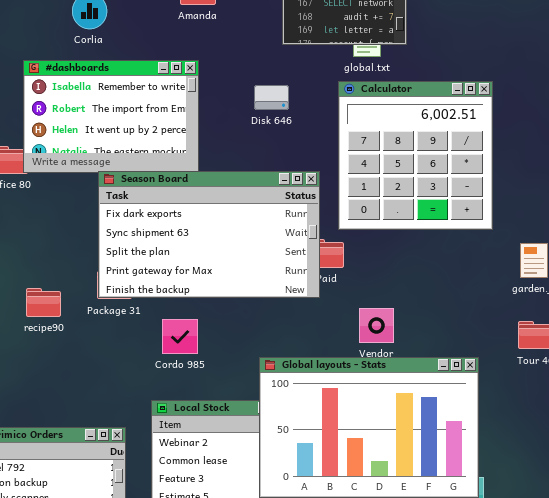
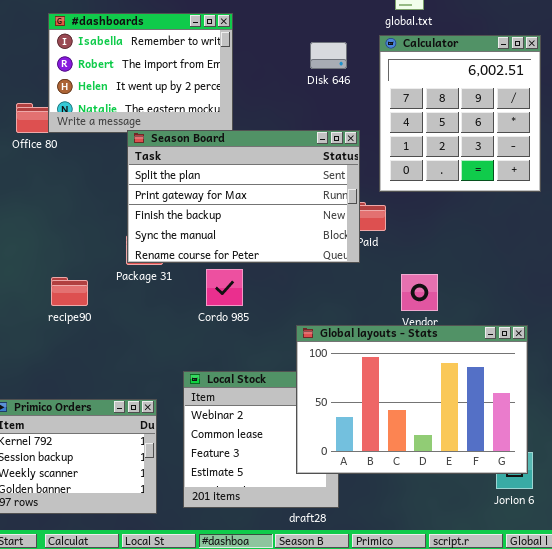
Disk 646: [254,85,289,110] -> [310,42,347,69], moved
Season Board: [98,171,320,298] -> [127,130,360,263], scrolled down 2 rows
recipe90: [26,288,61,317] -> [51,277,88,306], moved
Cordo 985: [162,319,198,354] -> [206,269,243,306], moved

